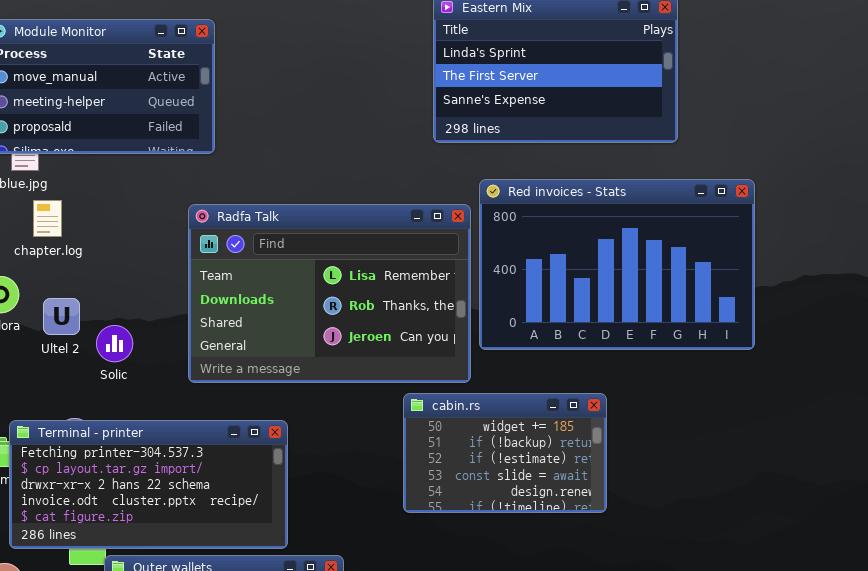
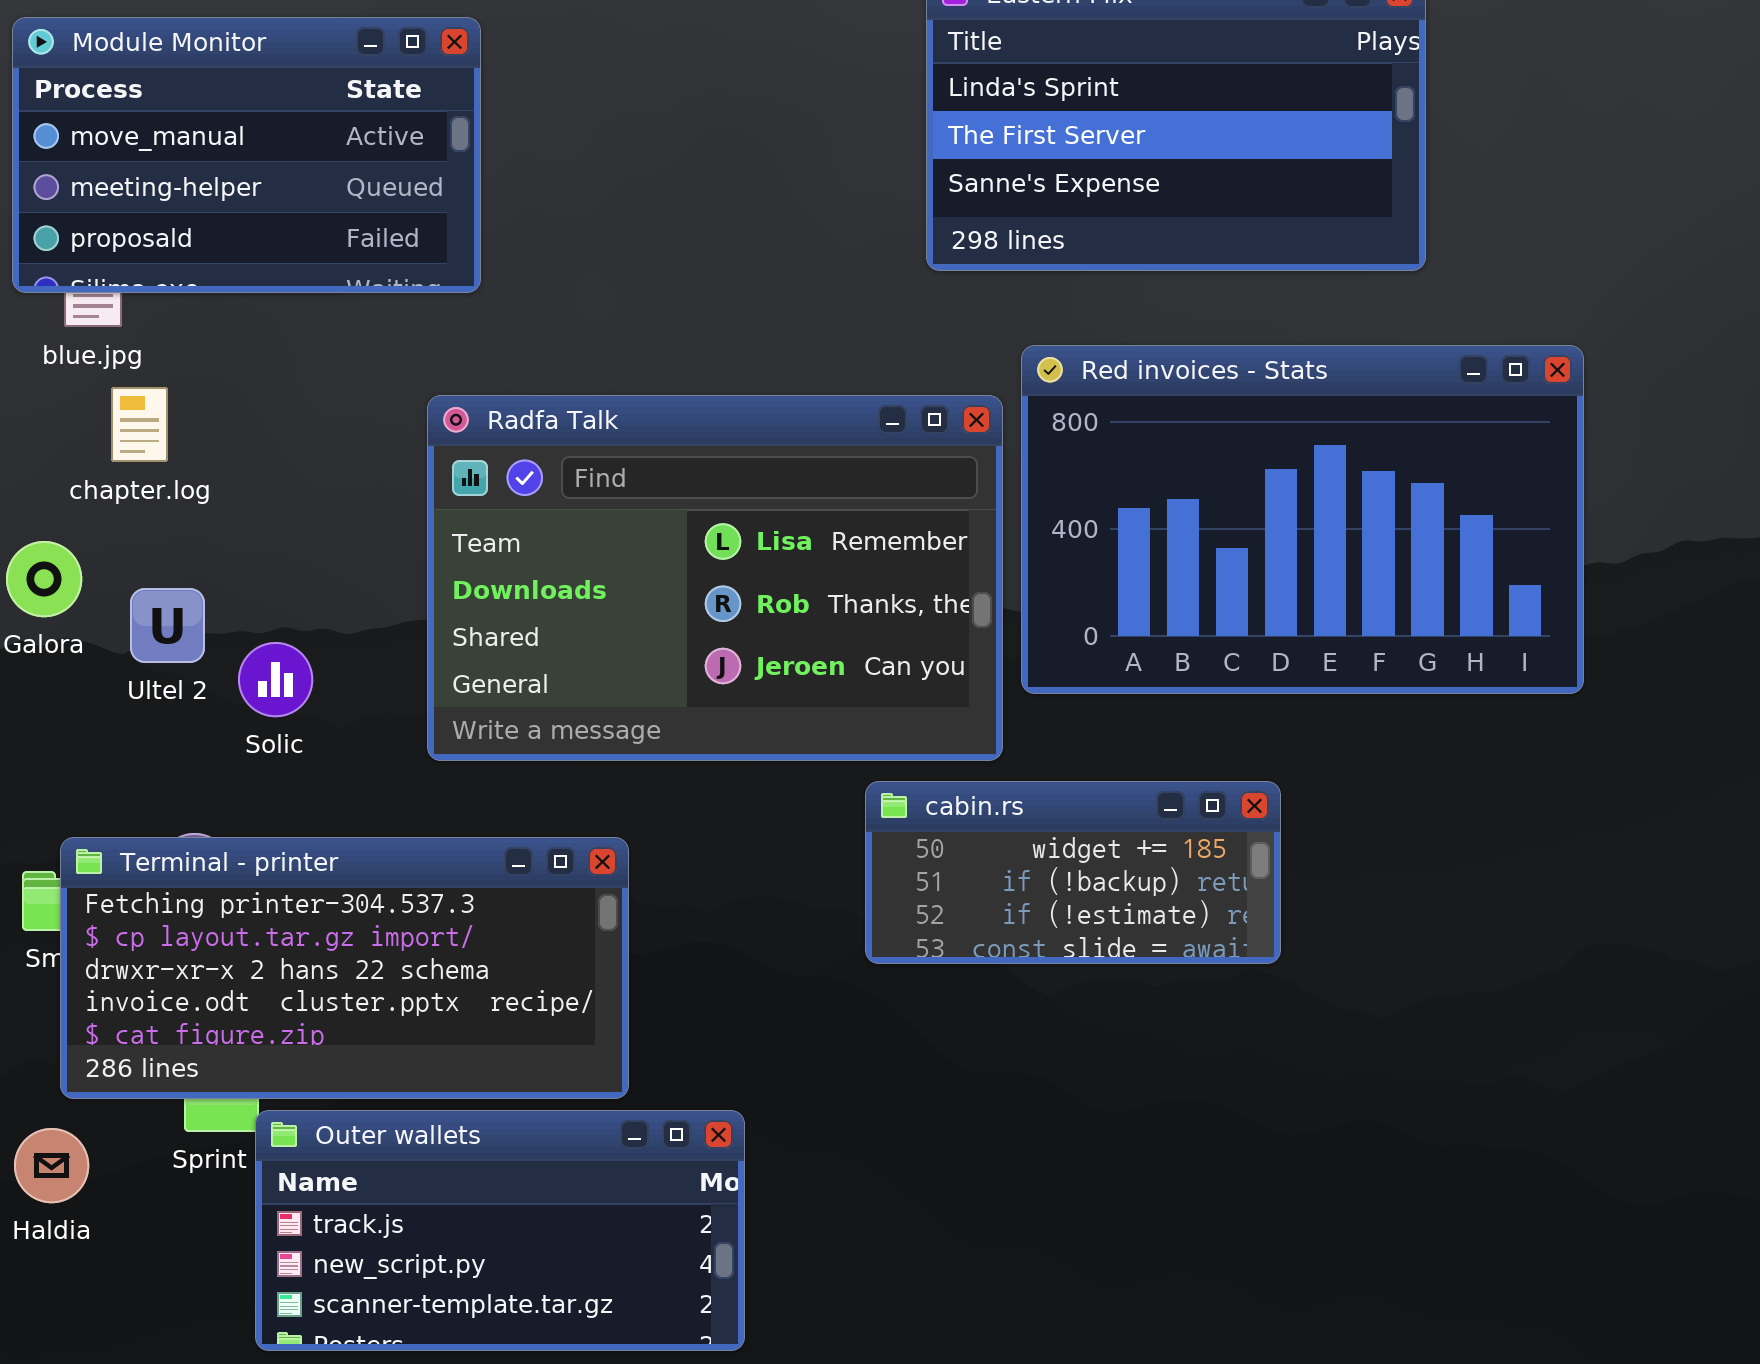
cabin.rs: [403,393,607,513] -> [865,781,1281,964], resized

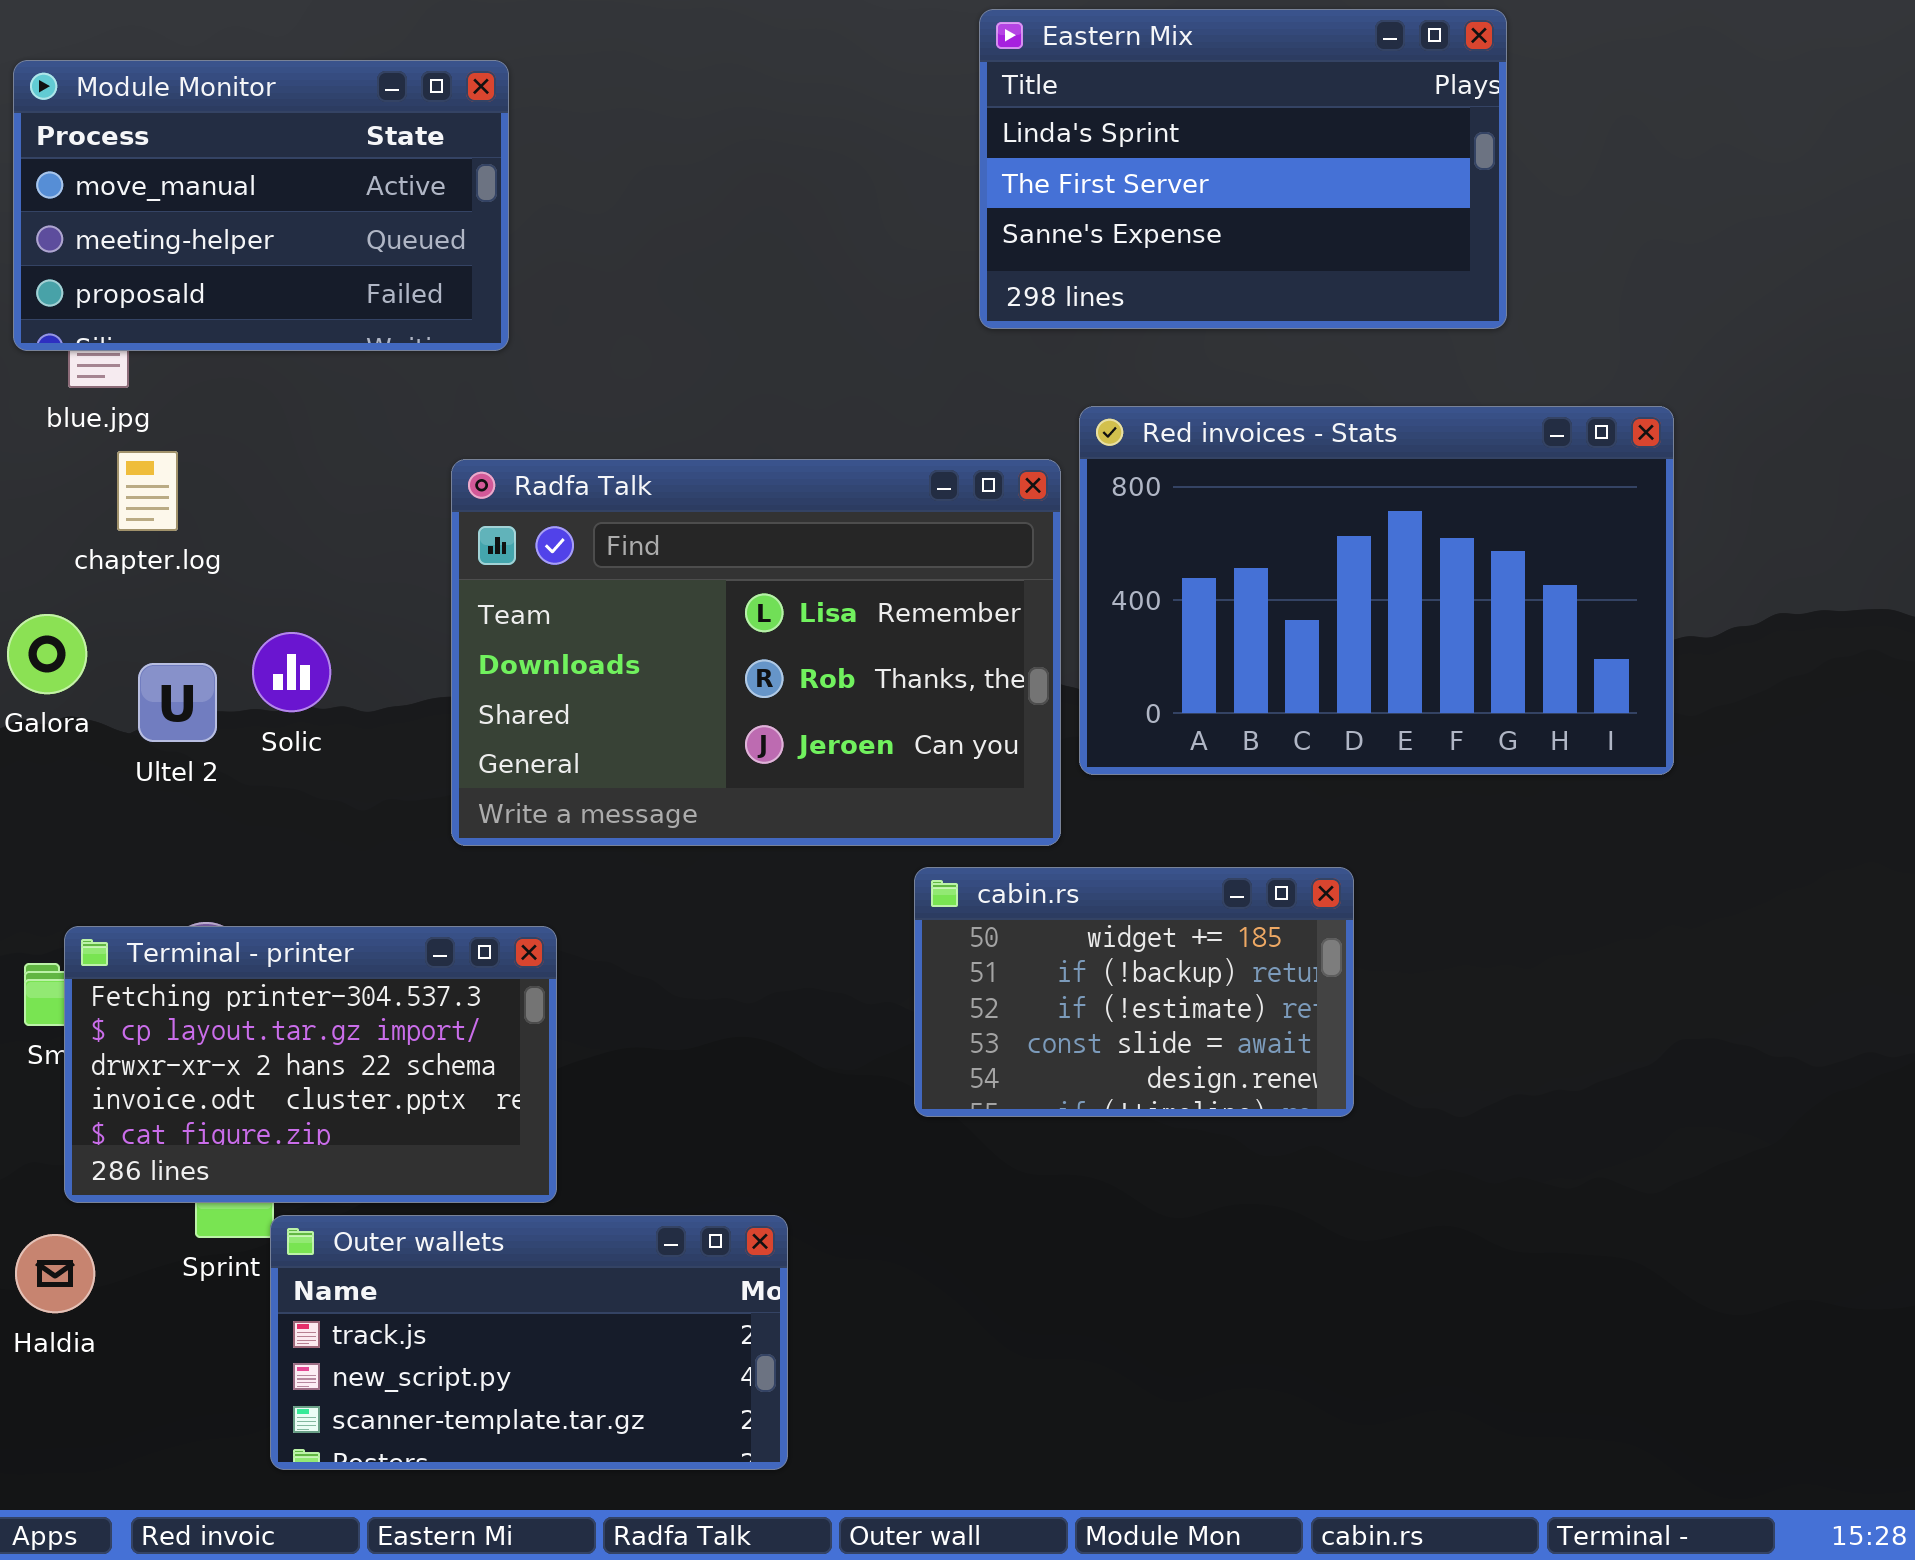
Solic: [238,642,313,717] -> [252,632,331,712], moved
cabin.rs: [865,781,1281,964] -> [914,867,1354,1117], resized
Terminal - printer: [60,837,629,1099] -> [64,926,557,1203], resized

